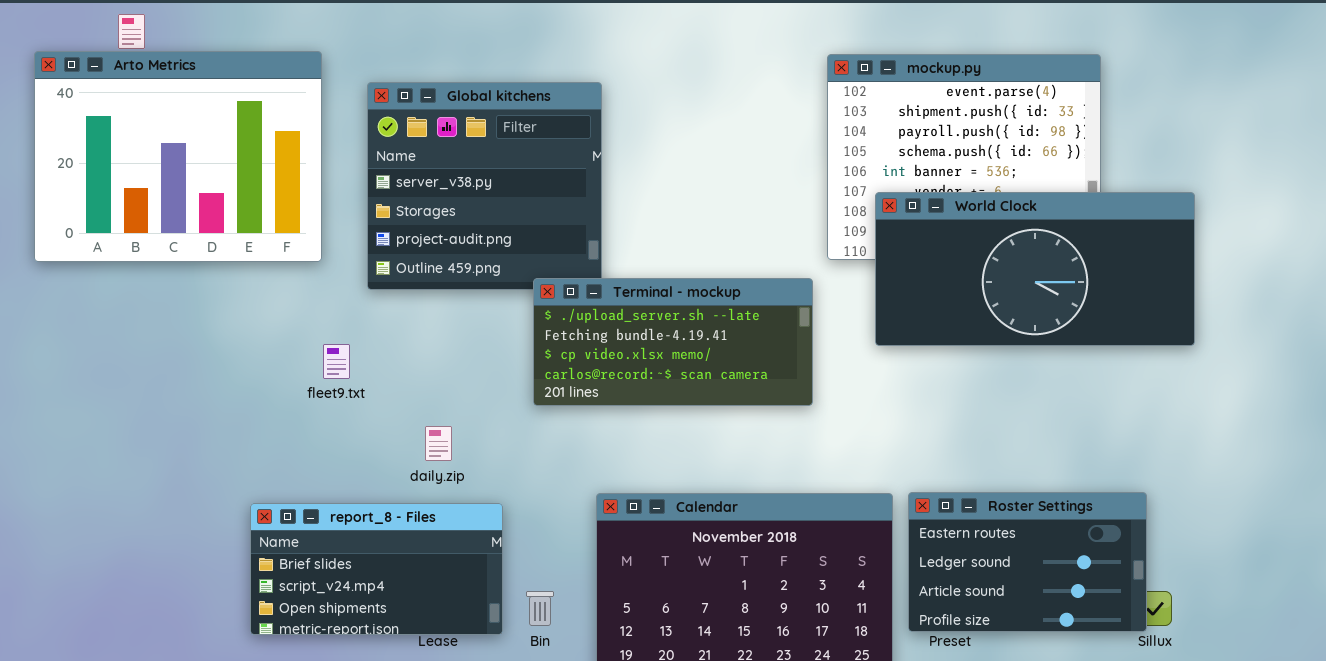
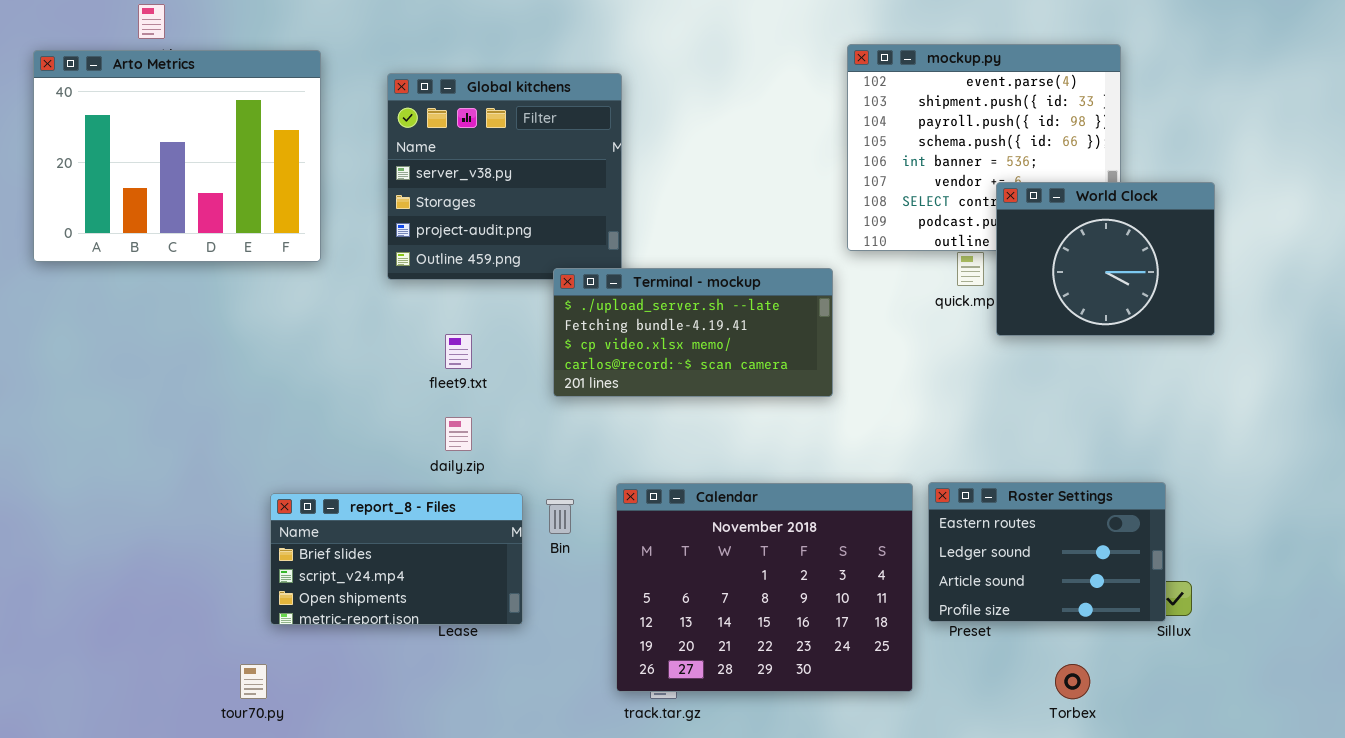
Arto Metrics: [34,51,322,262] -> [33,50,321,262], moved
World Clock: [875,192,1195,346] -> [996,182,1215,336], resized
fleet9.txt: [323,344,350,379] -> [445,334,472,369], moved
Bin: [526,591,554,626] -> [546,499,574,534], moved

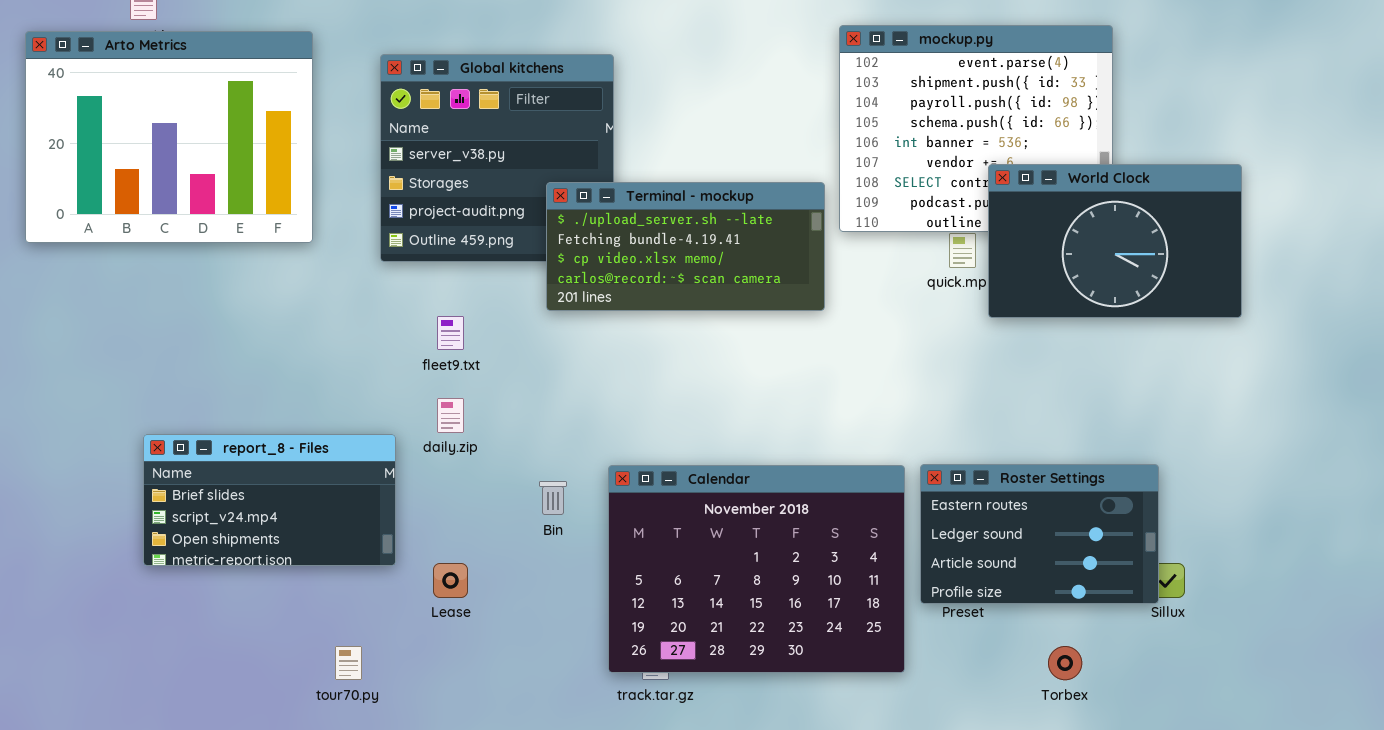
World Clock: [996,182,1215,336] -> [988,164,1242,318], resized
Terminal - mockup: [553,268,833,397] -> [546,182,825,311], moved
report_8 - Files: [270,493,523,625] -> [143,434,396,566], moved
tour70.py: [240,664,267,699] -> [335,646,362,680], moved

